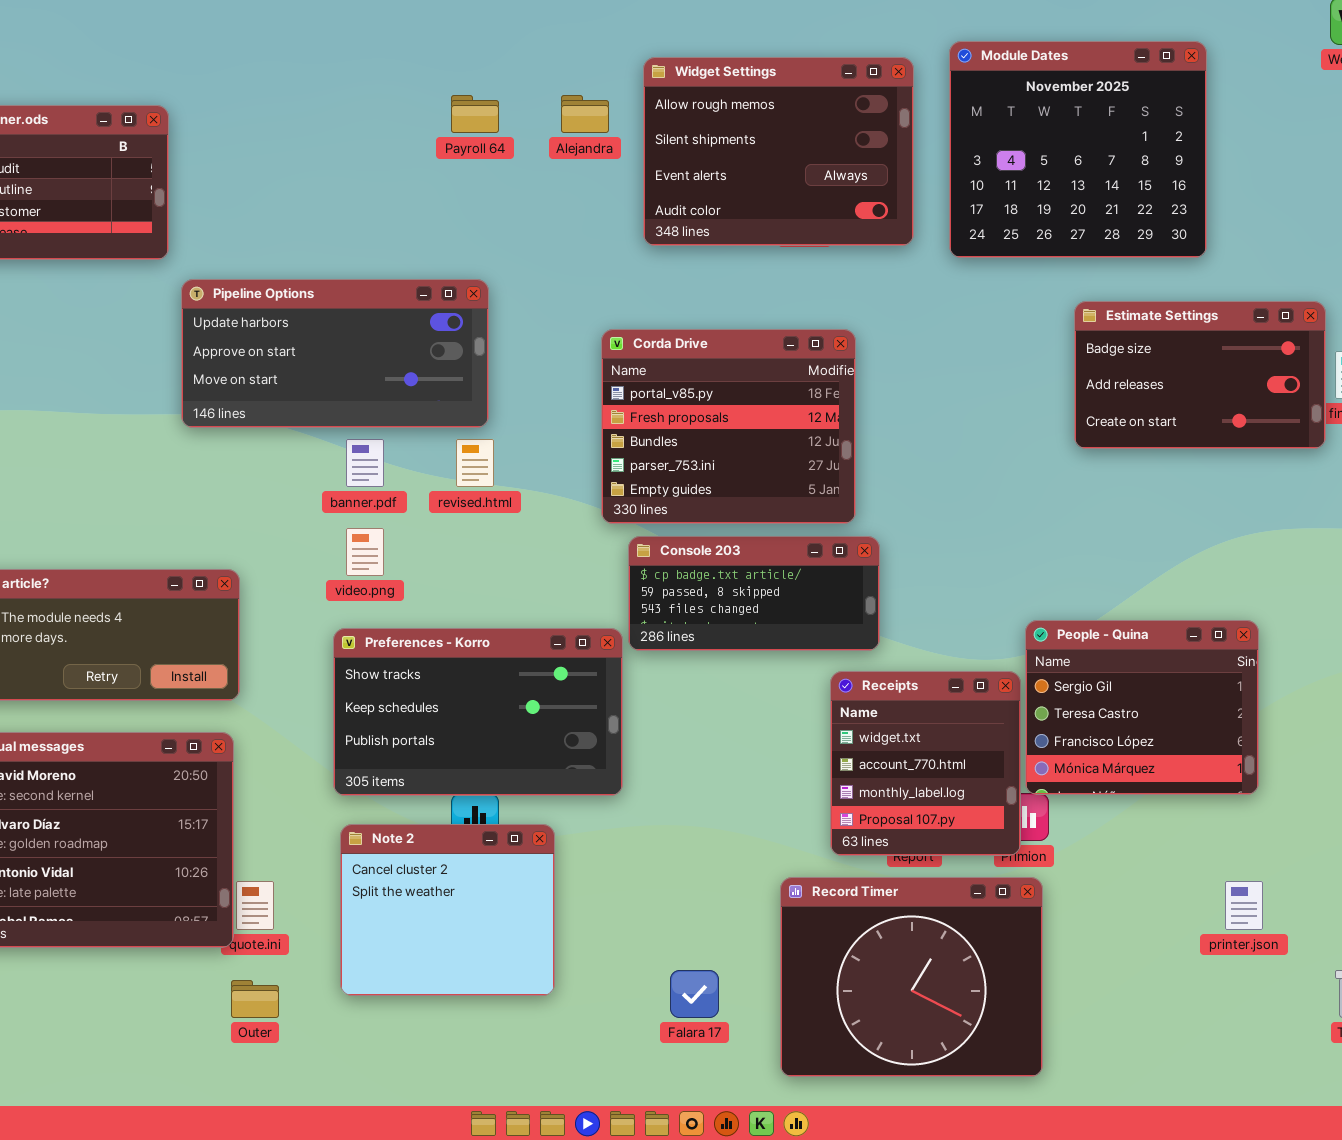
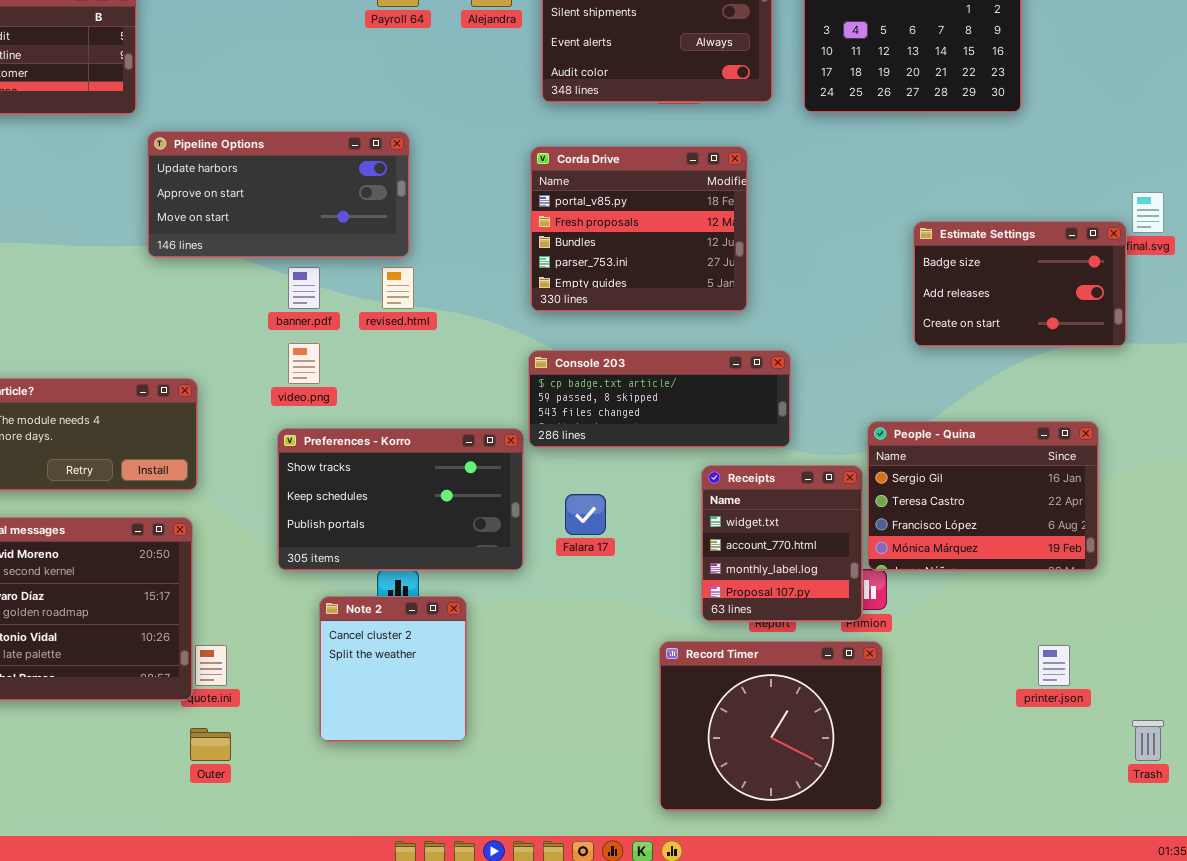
Estimate Settings: [1074,301,1326,449] -> [913,221,1127,347], moved
Corda Drive: [601,329,856,524] -> [530,146,748,312], moved
Console 203: [628,536,880,651] -> [528,350,791,448], resized
People - Quina: [1025,620,1259,795] -> [867,421,1099,571], resized
Note 2: [340,824,555,996] -> [319,596,467,742], resized
Falara 17: [670,970,719,1018] -> [565,494,606,535], moved

